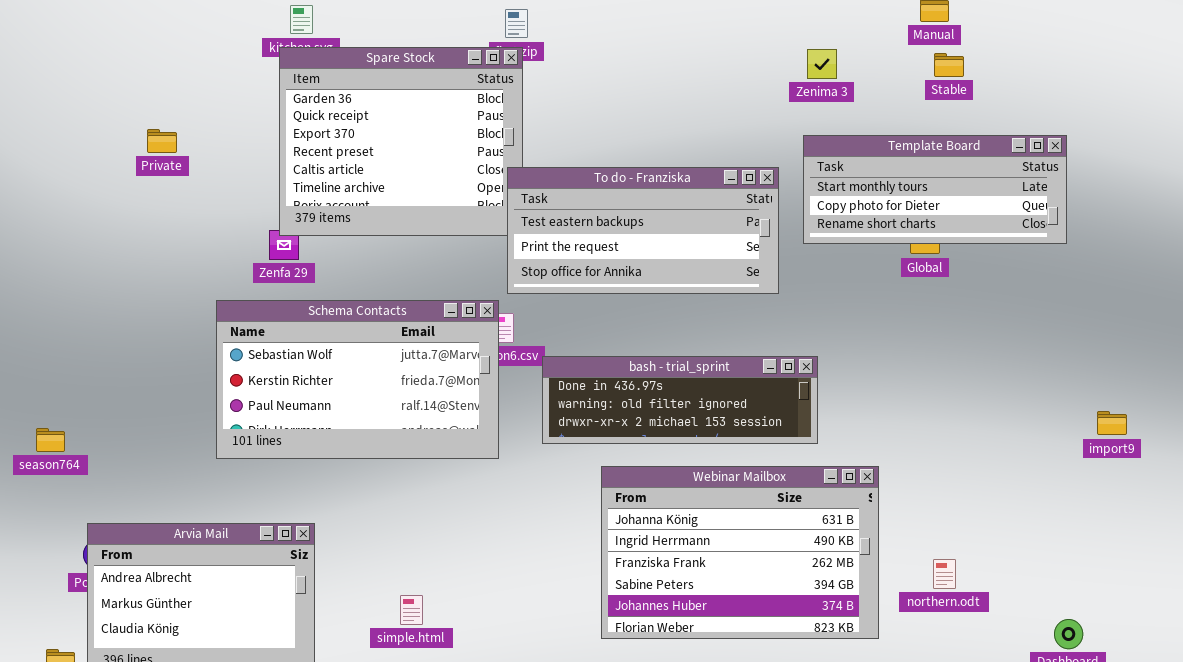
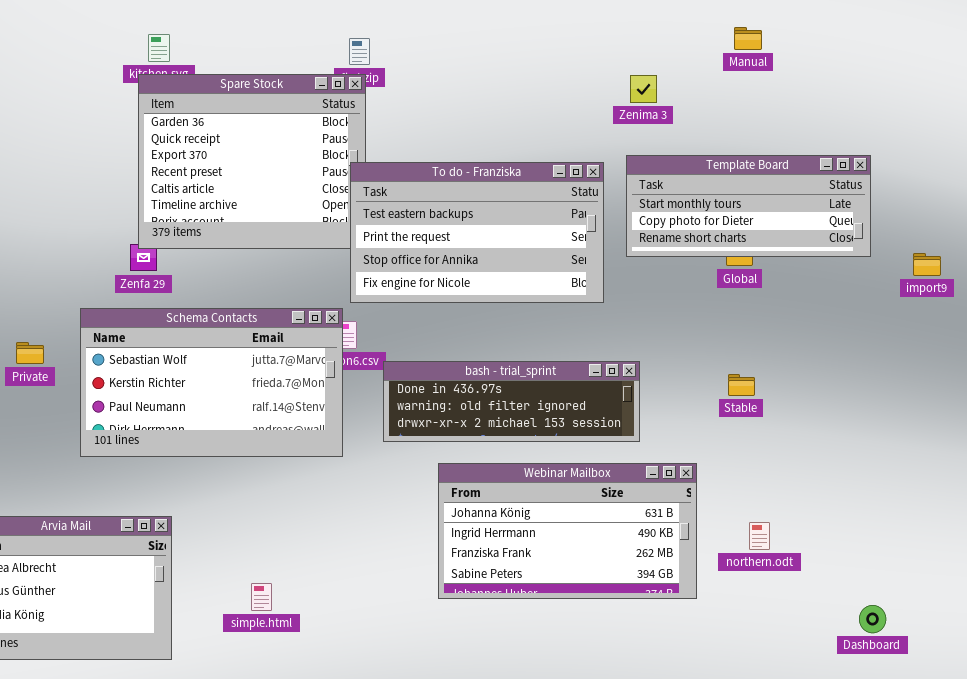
Stable: [934,53,964,77] -> [728,374,755,396], moved
Private: [147,129,177,153] -> [16,342,44,364], moved
To do - Franziska: [507,167,779,294] -> [350,162,604,303], resized
import9: [1097,411,1127,435] -> [913,253,941,276], moved
Webinar Mailbox: [601,466,879,639] -> [438,463,697,599], resized
northern.odt: [933,559,956,589] -> [749,522,770,550], moved

